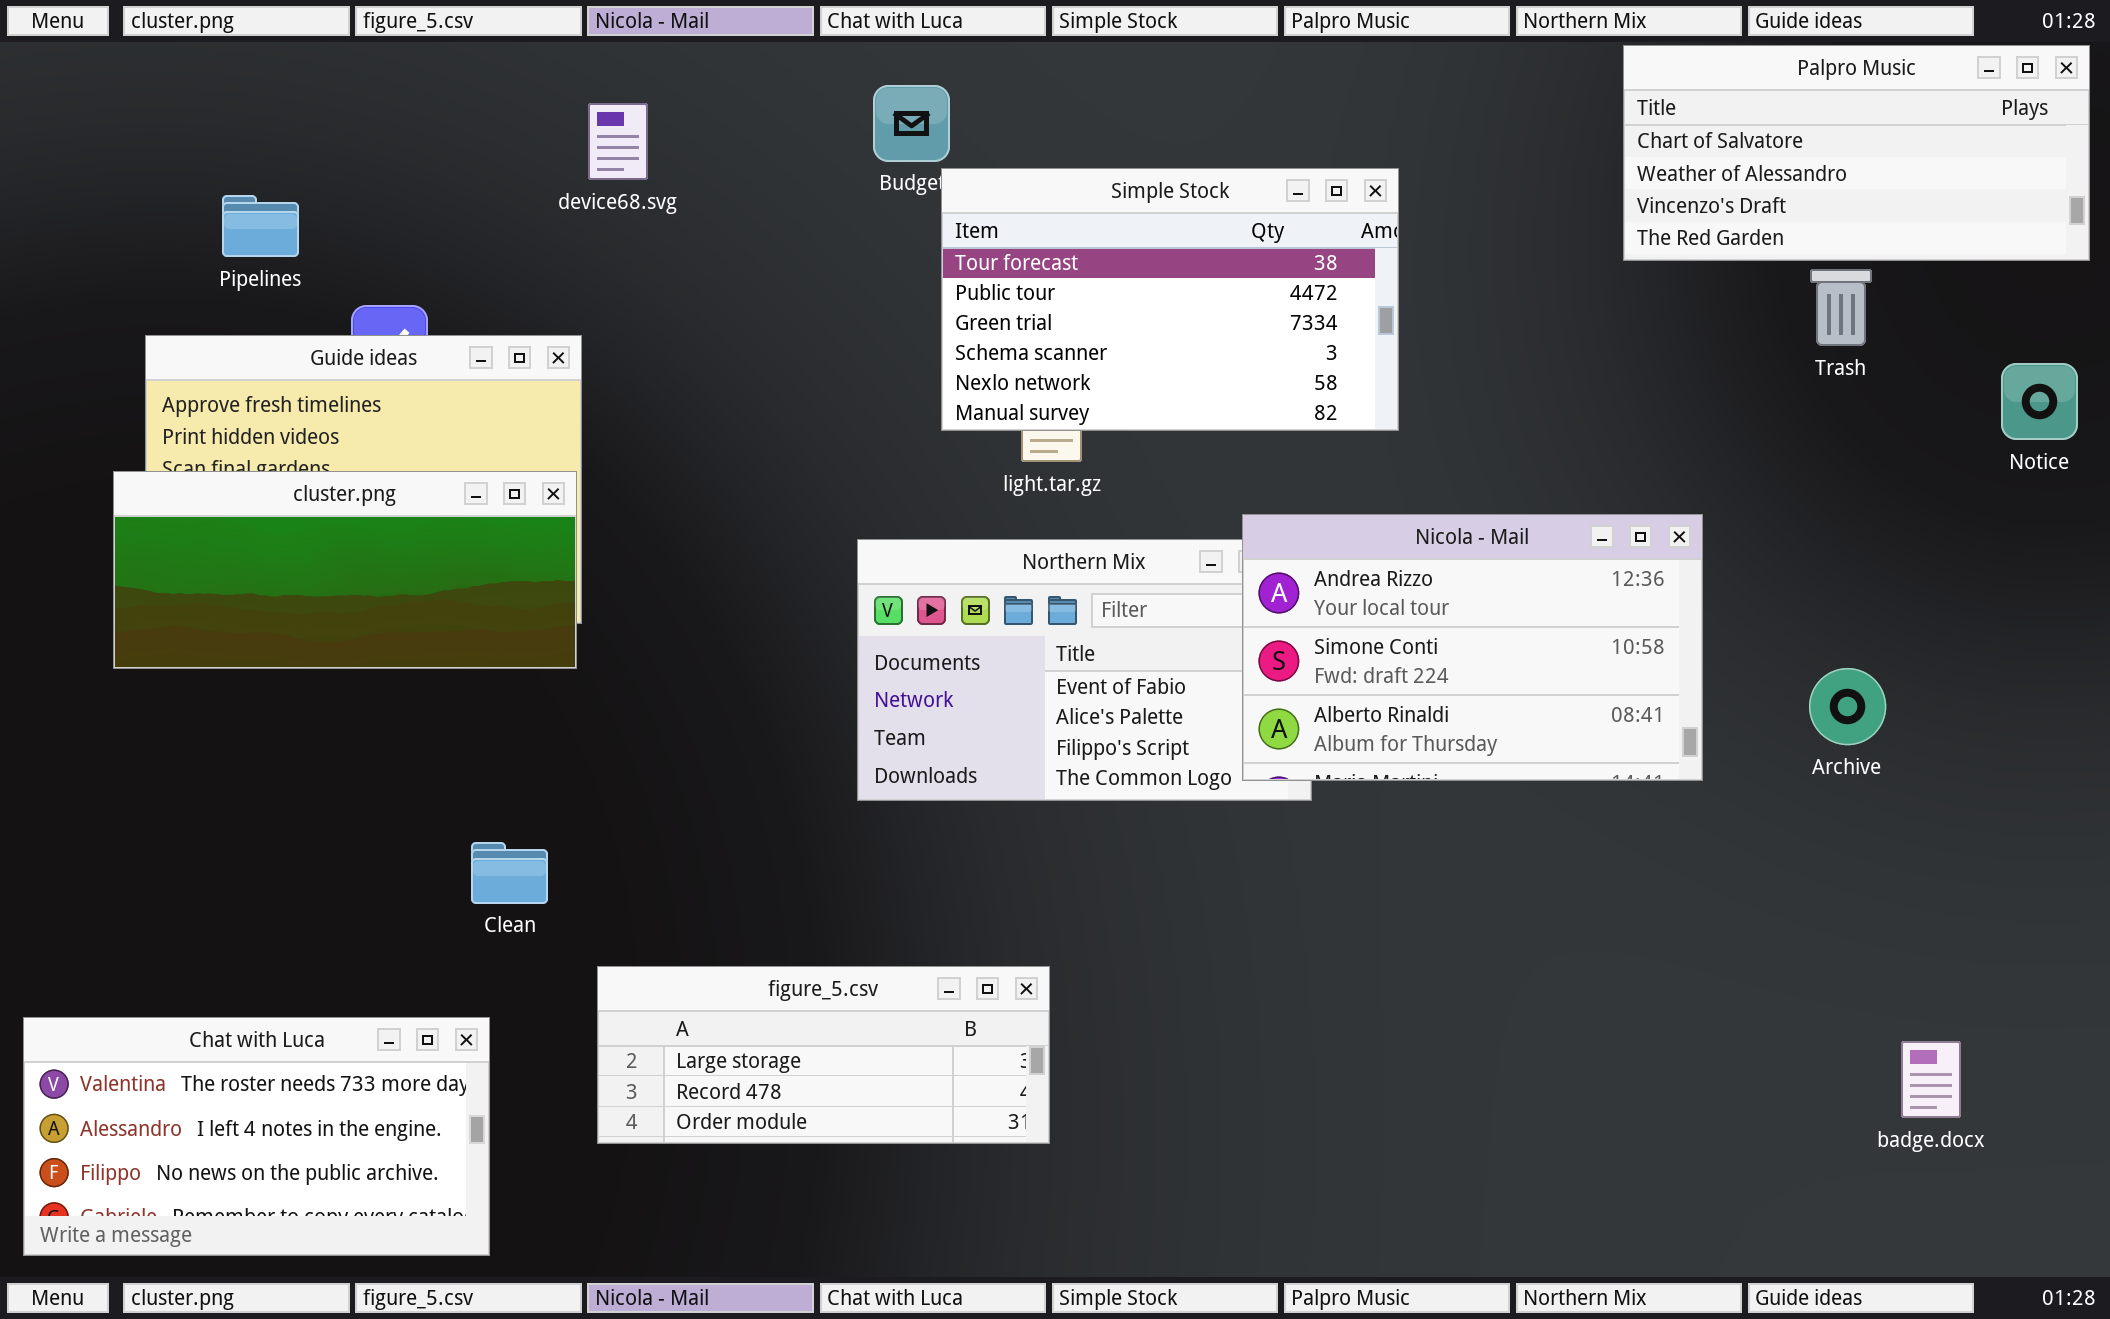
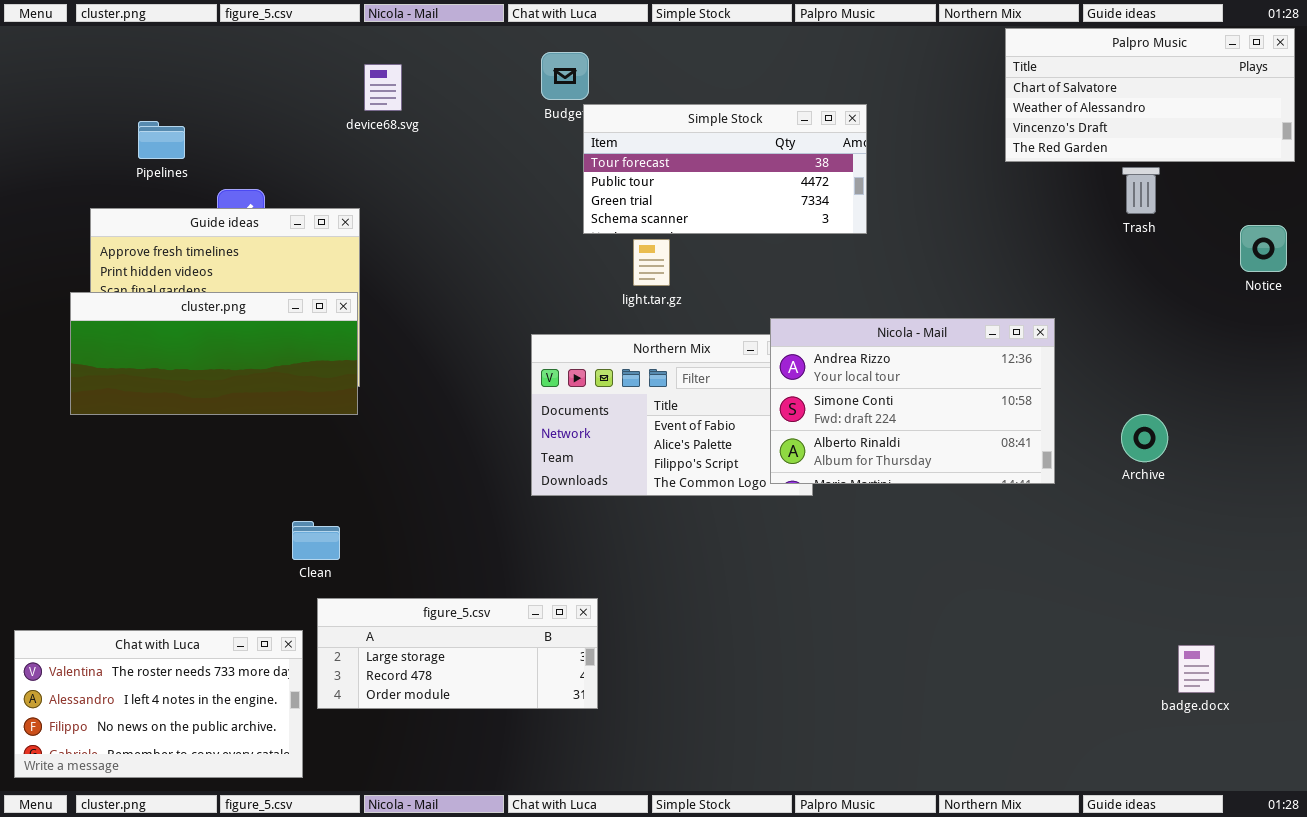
Simple Stock: [941,168,1399,431] -> [583,104,867,234], resized
figure_5.csv: [597,966,1050,1144] -> [317,598,598,709], moved

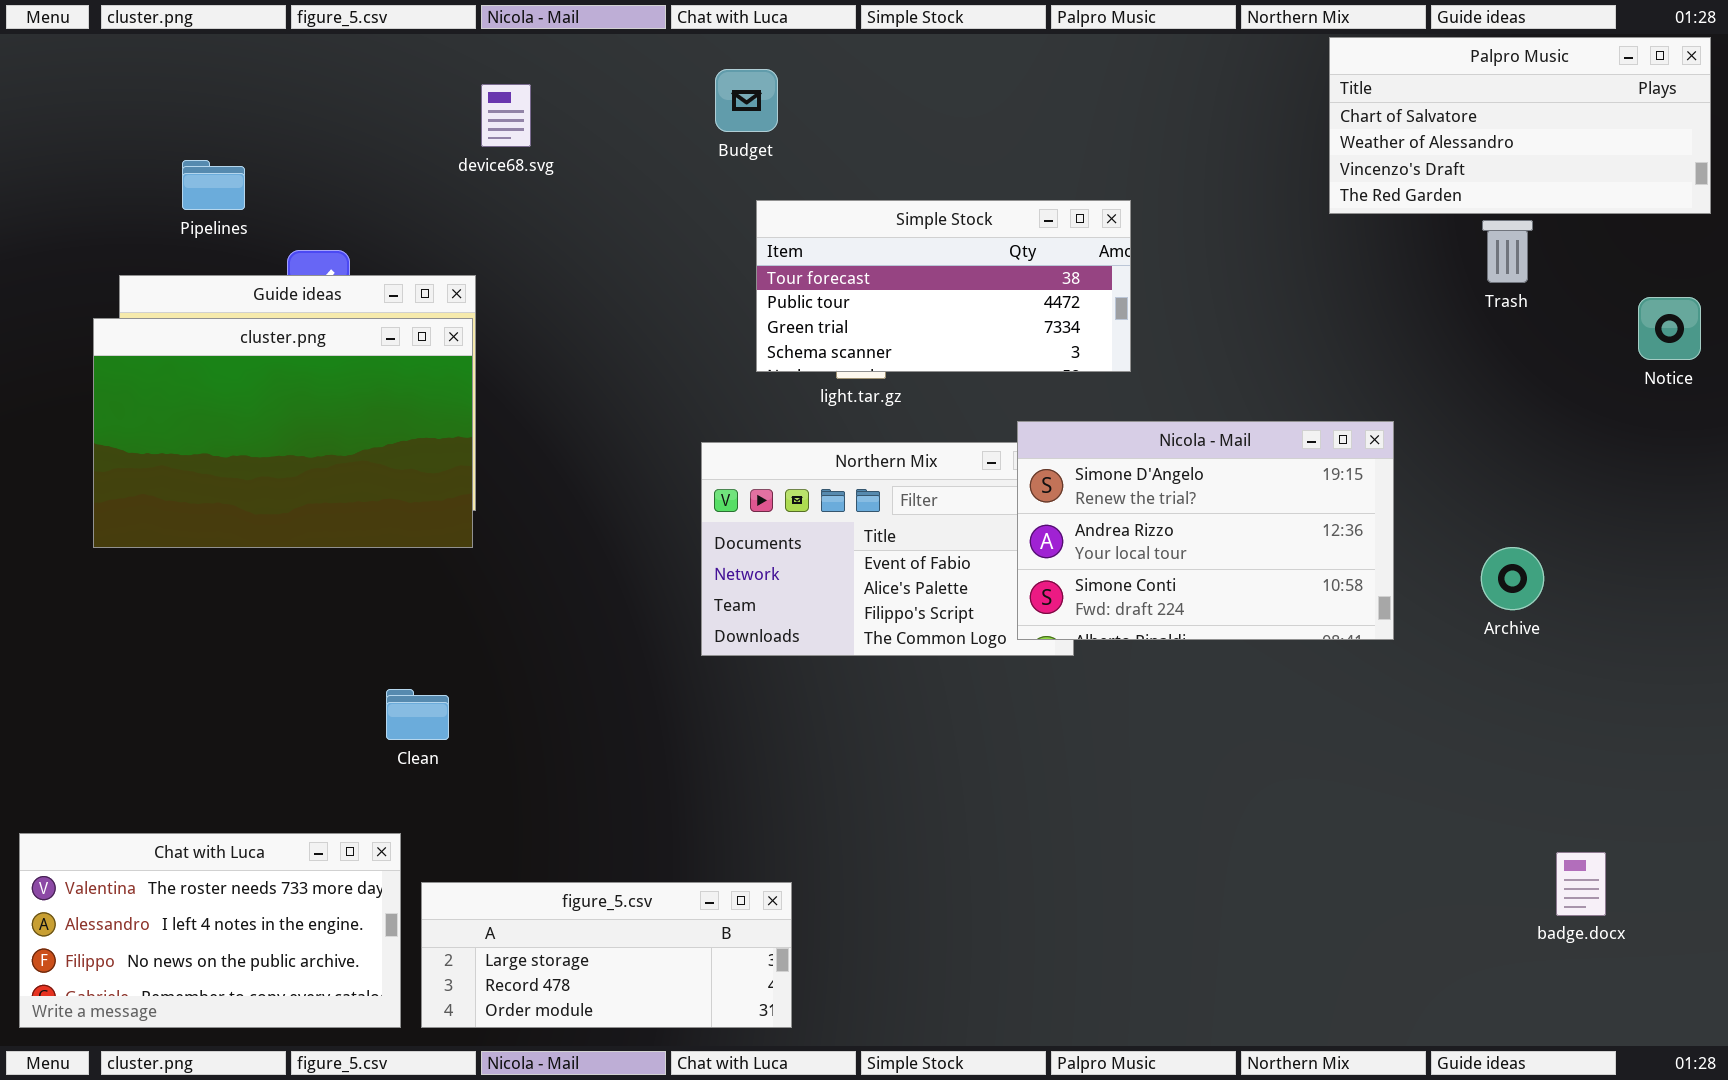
Simple Stock: [583,104,867,234] -> [756,200,1131,372], moved
cluster.png: [70,292,358,415] -> [93,318,473,548], resized
Nicola - Mail: [770,318,1055,484] -> [1017,421,1394,640], scrolled up 1 row
figure_5.csv: [317,598,598,709] -> [421,882,792,1028], moved

